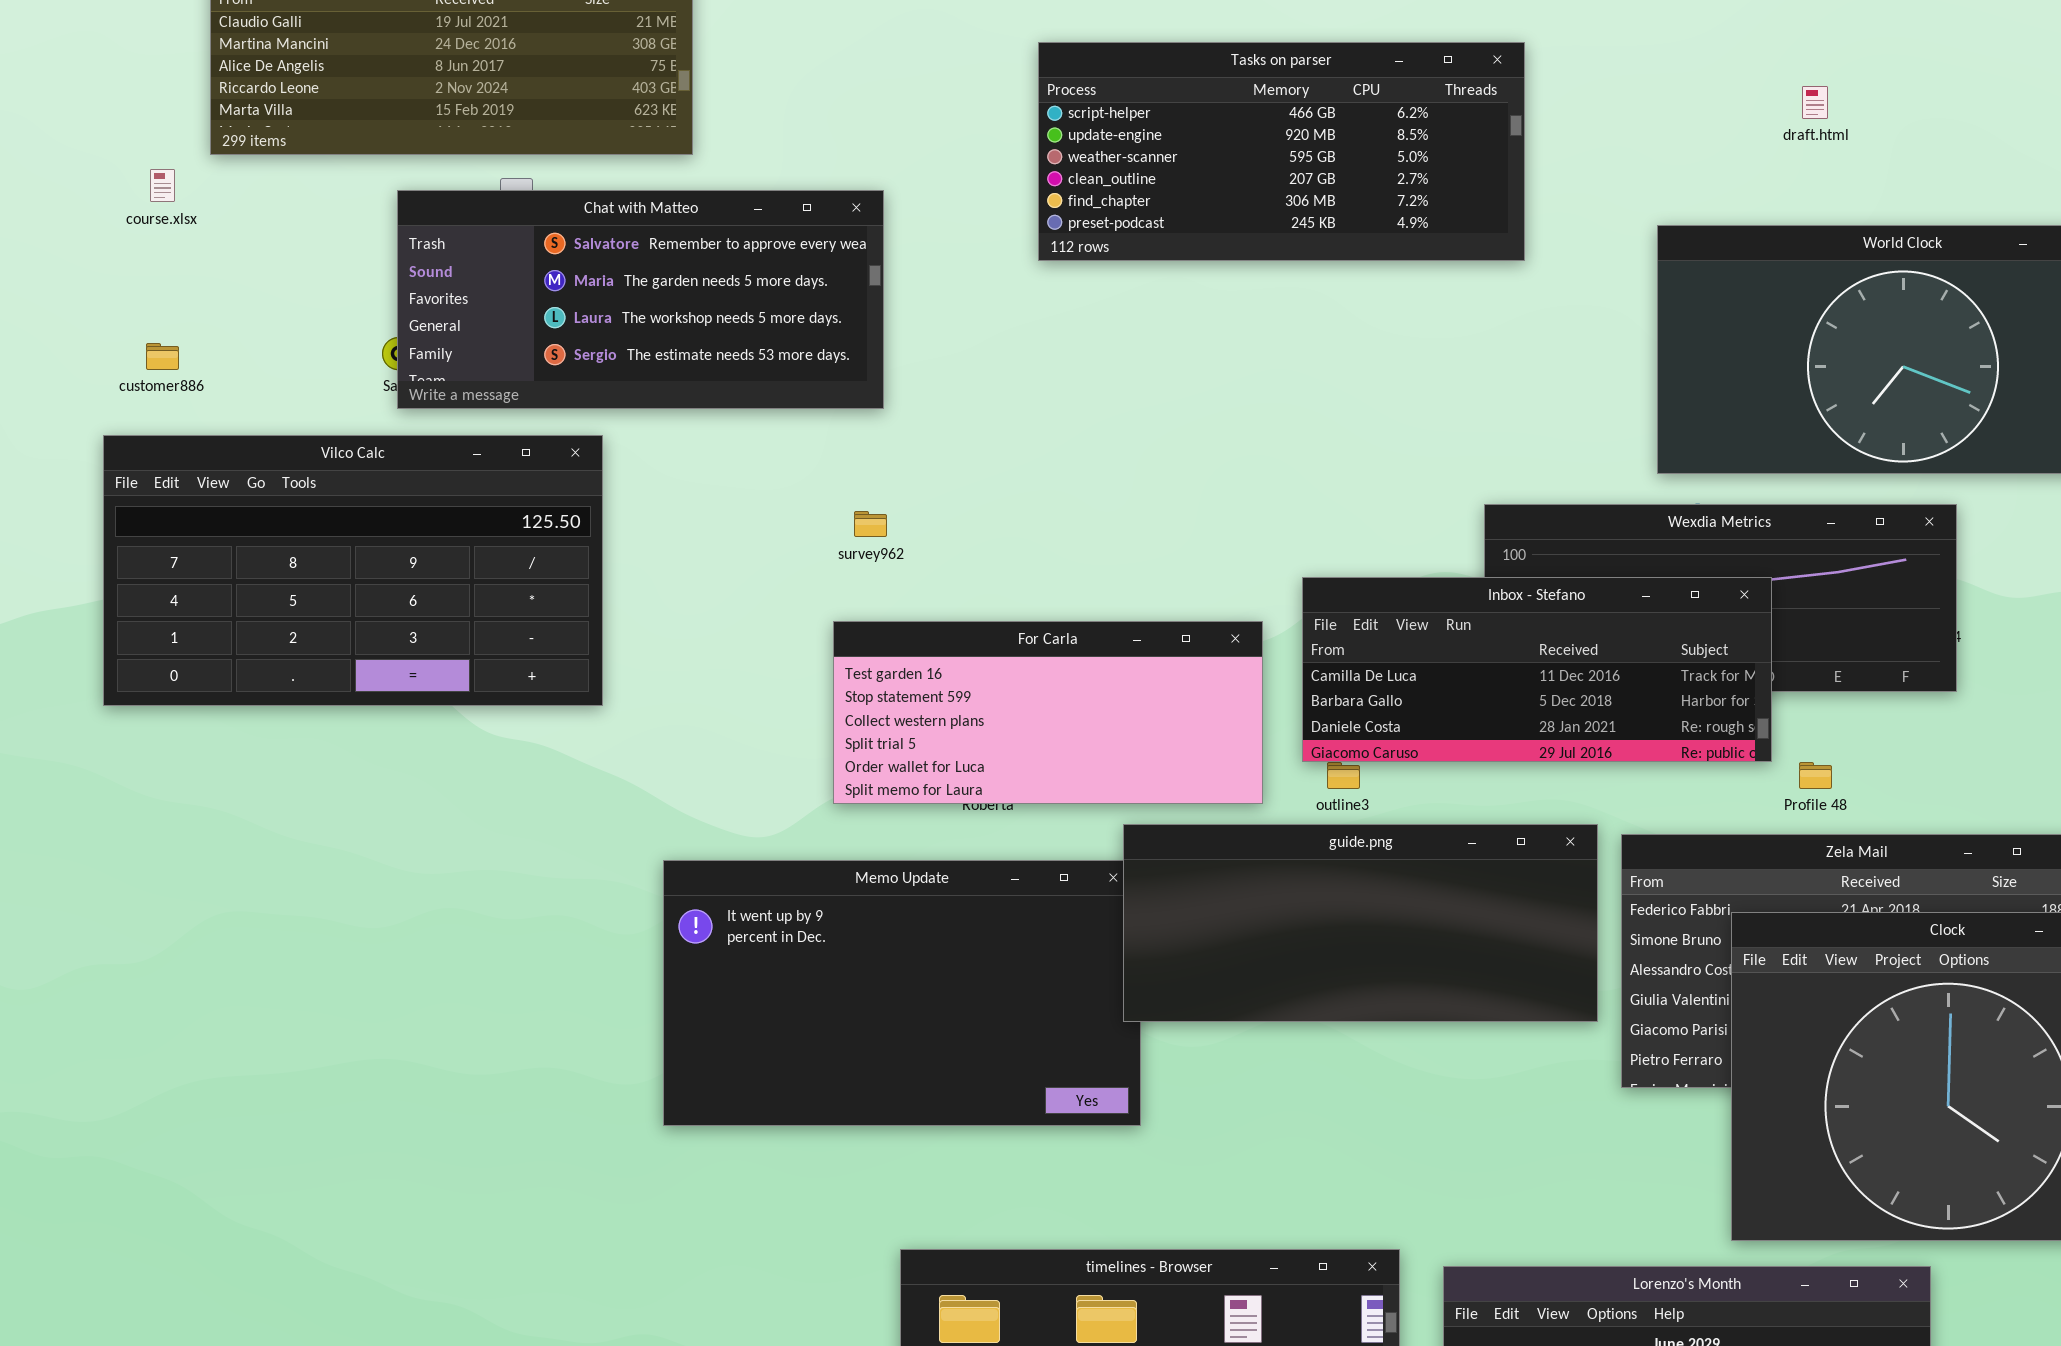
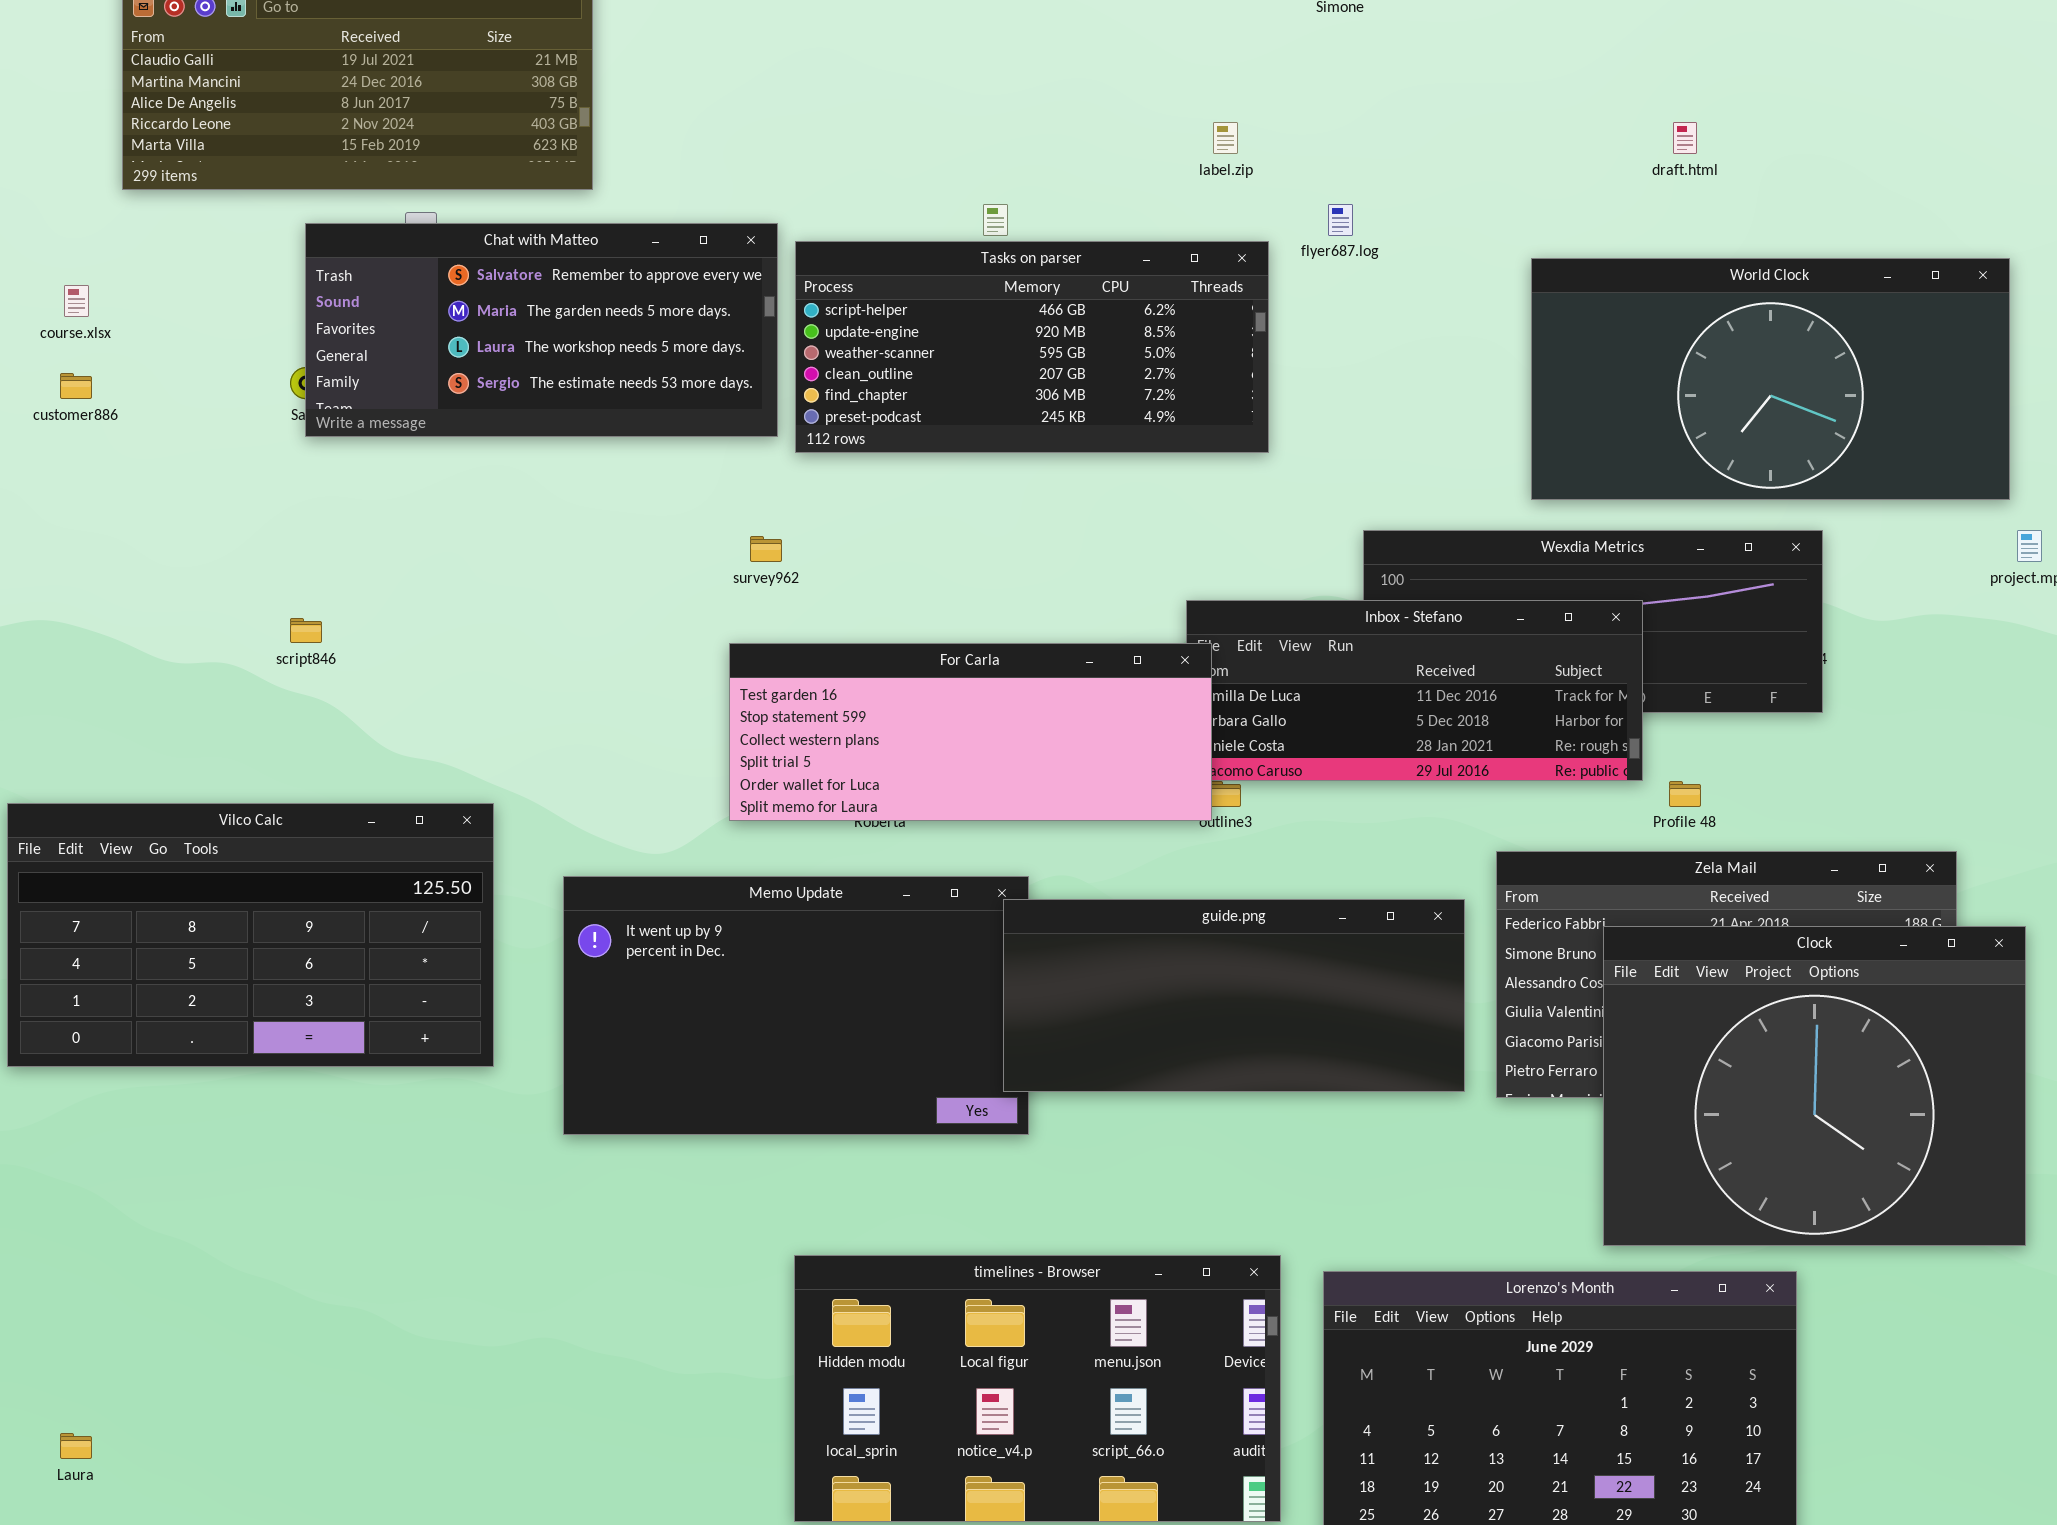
Tasks on parser: [1038,42,1525,261] -> [795,241,1269,453], moved
course.xlsx: [150,169,175,202] -> [64,285,89,317], moved
Vilco Calc: [103,435,603,706] -> [7,803,494,1067], moved
For Carla: [833,621,1263,804] -> [729,643,1212,821], resized
guide.png: [1123,824,1598,1022] -> [1003,899,1465,1092], moved

